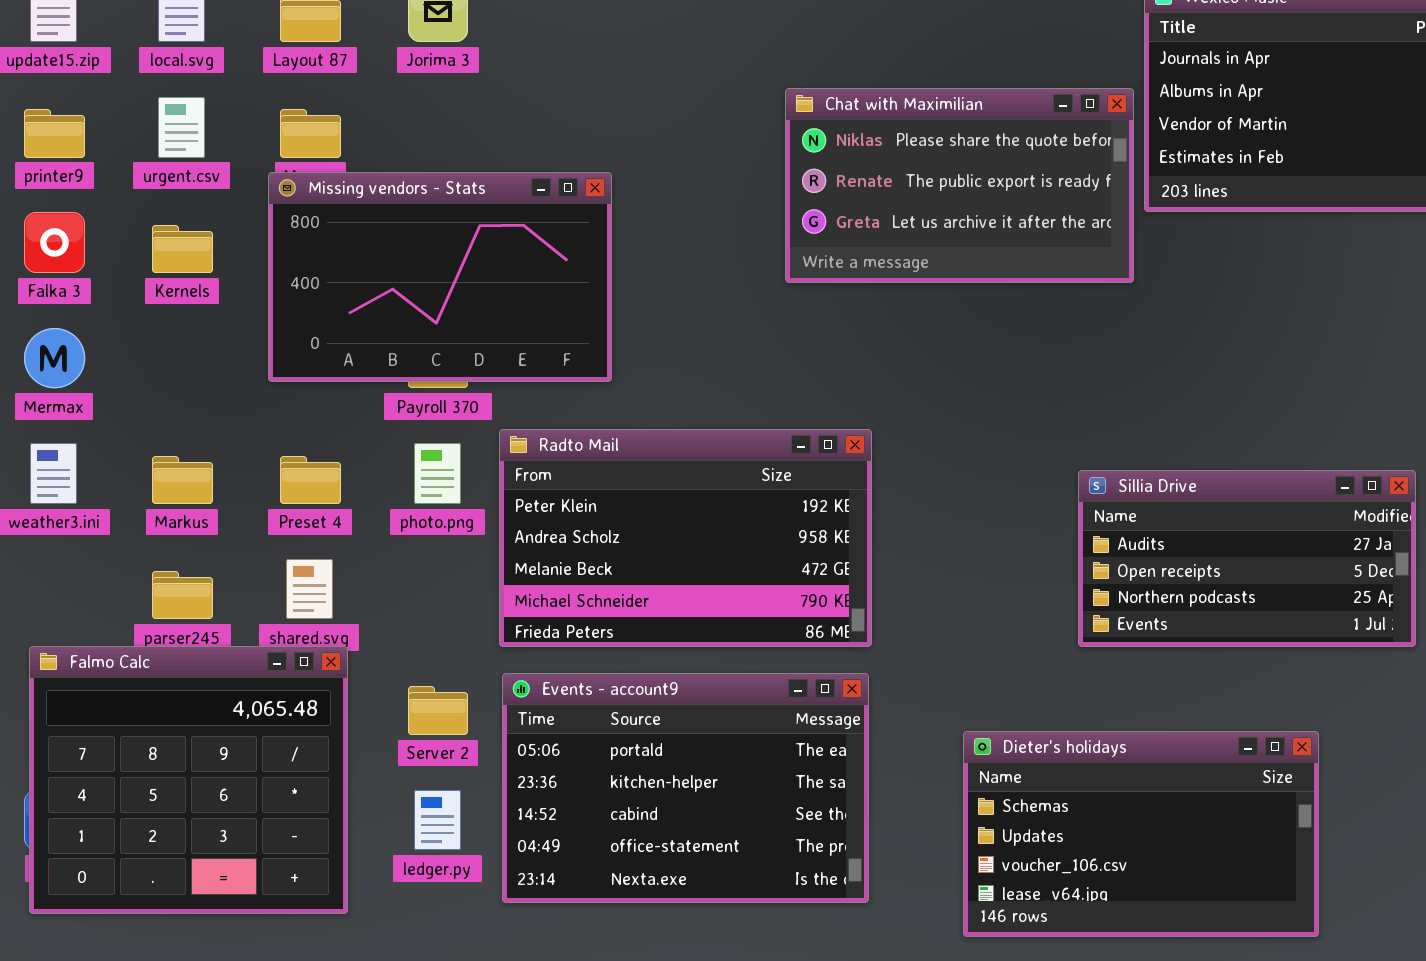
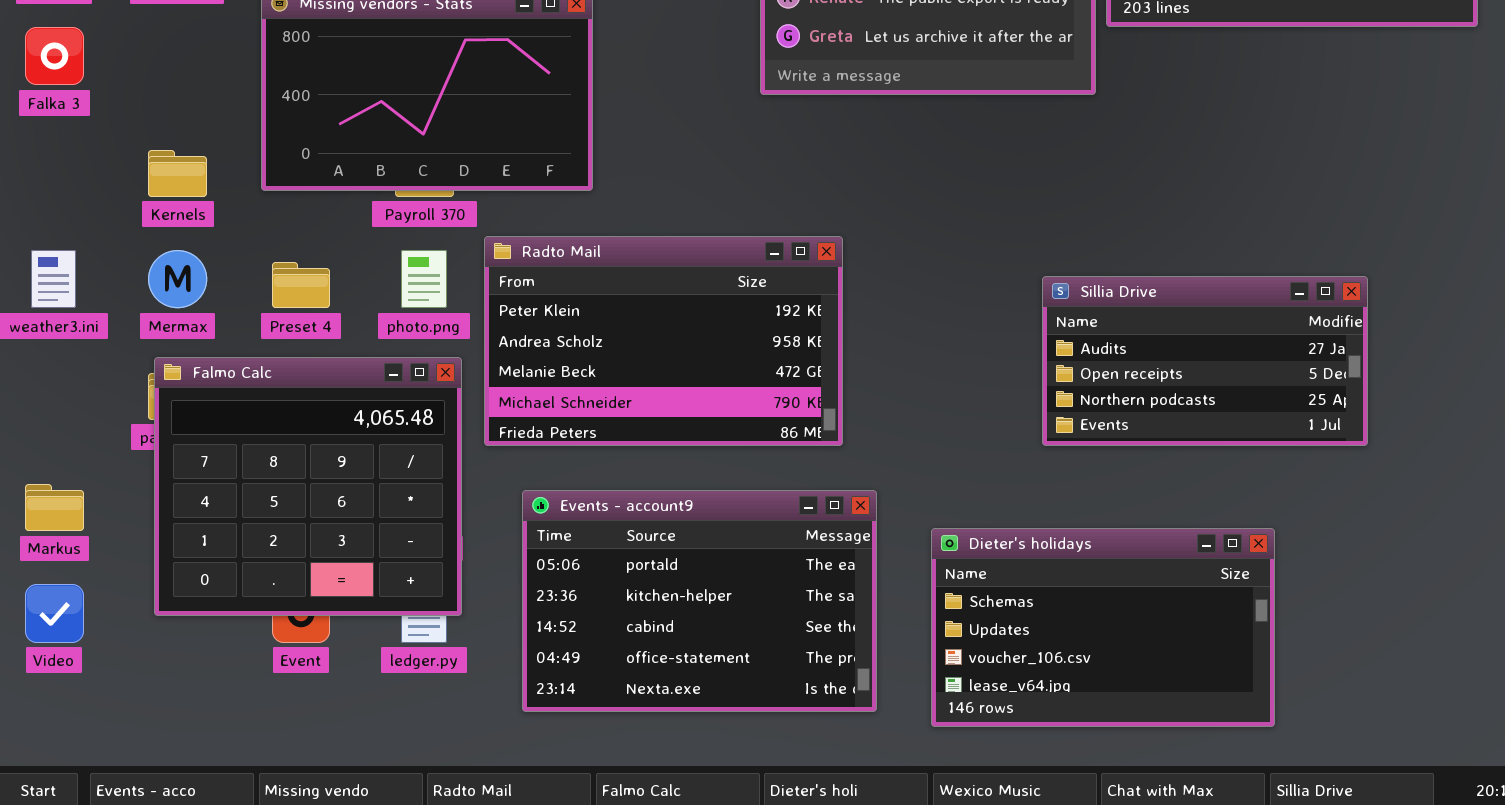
Kernels: [152,225,213,273] -> [148,150,207,197], moved
Mermax: [24,328,85,388] -> [148,250,207,308], moved
Markus: [152,456,213,504] -> [25,484,84,531], moved
Falmo Calc: [29,646,348,914] -> [154,357,462,616], moved
Events - account9: [502,673,869,903] -> [522,490,877,712], moved

